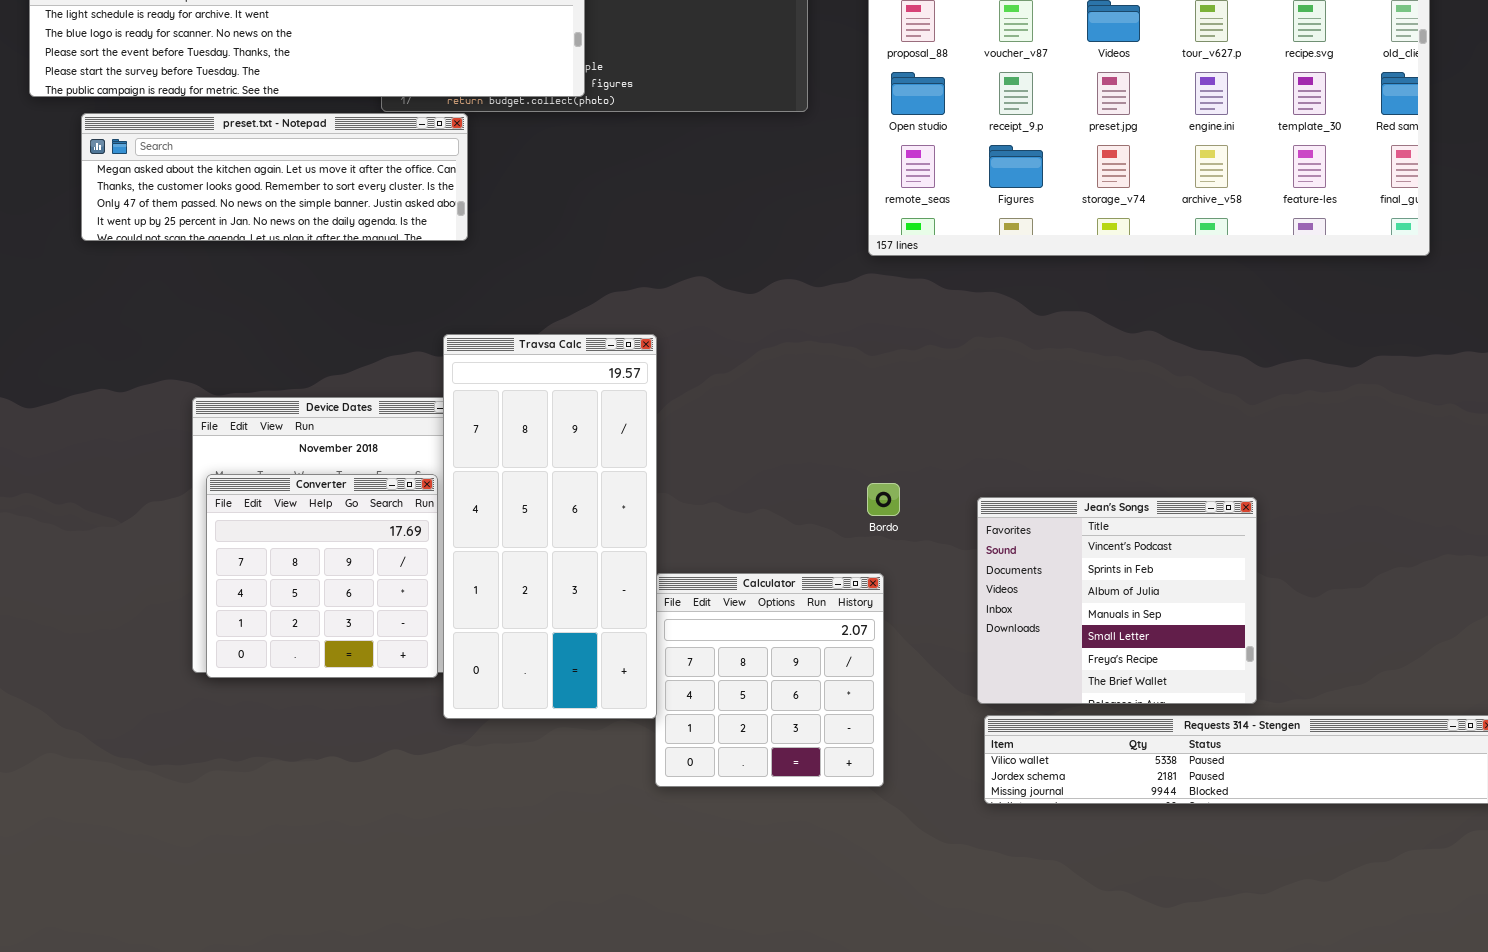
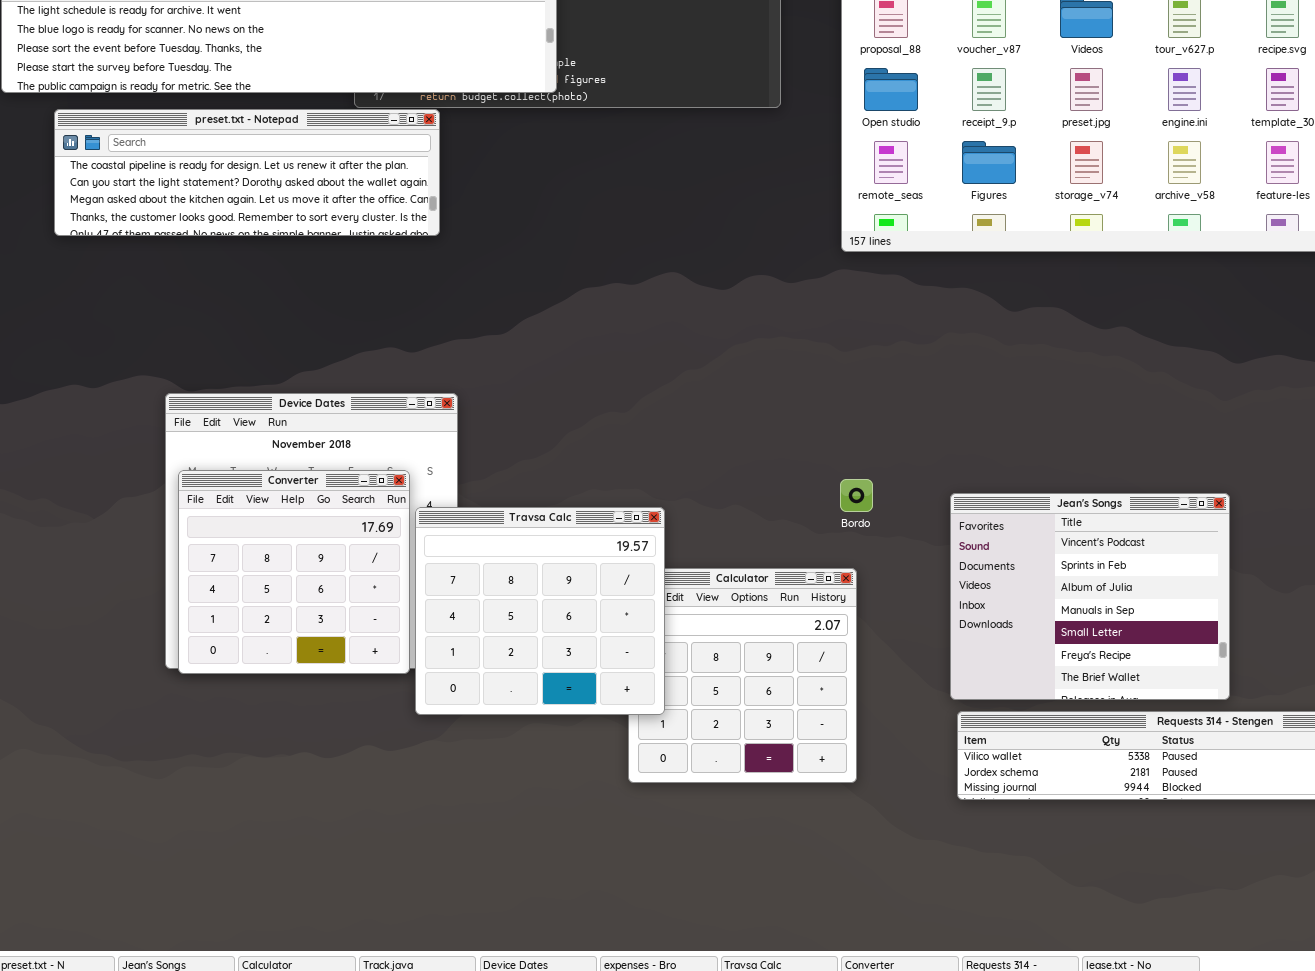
preset.txt - Notepad: [81,113,468,241] -> [54,109,440,236], scrolled up 2 rows
Travsa Calc: [443,334,657,719] -> [415,507,665,715], resized

